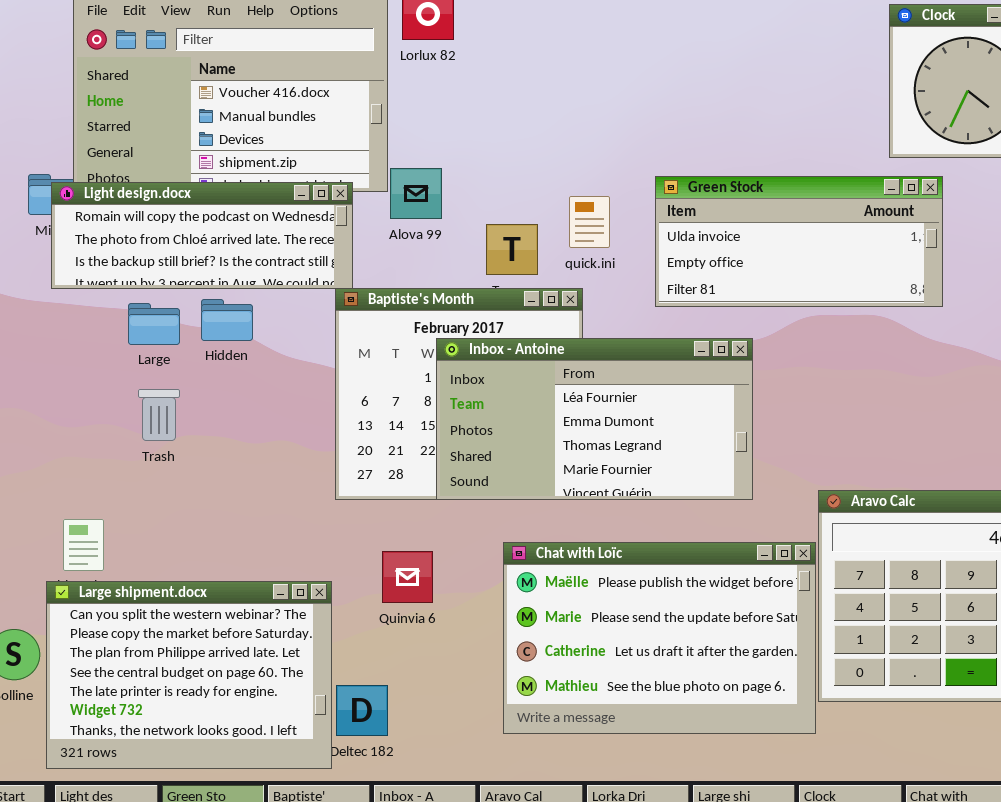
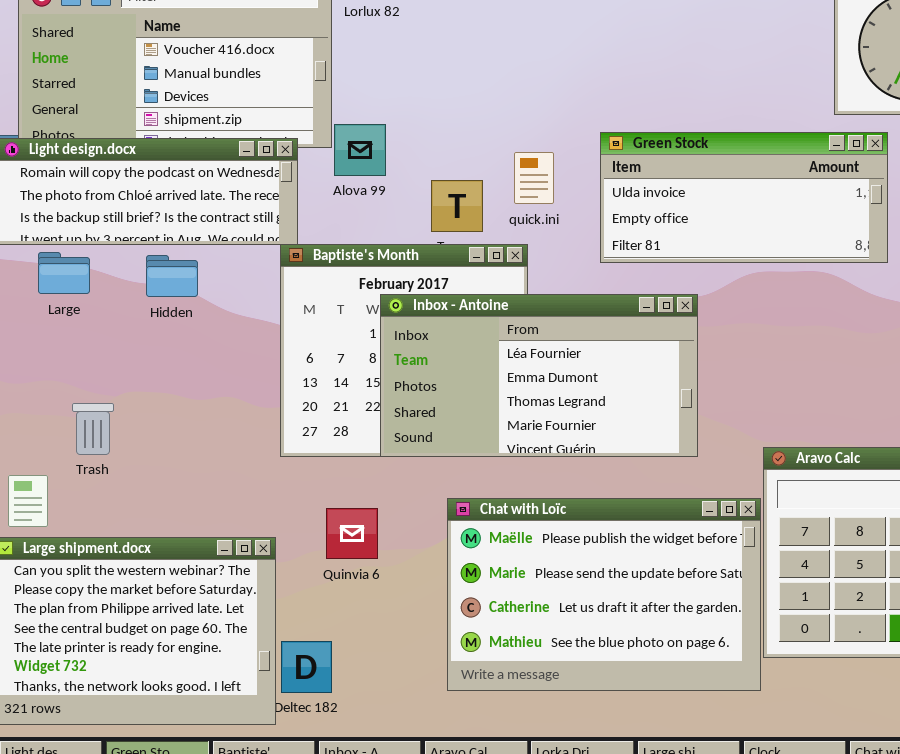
Large: [128,303,180,345] -> [38,252,90,294], moved
Trash: [138,389,180,441] -> [72,403,114,455], moved

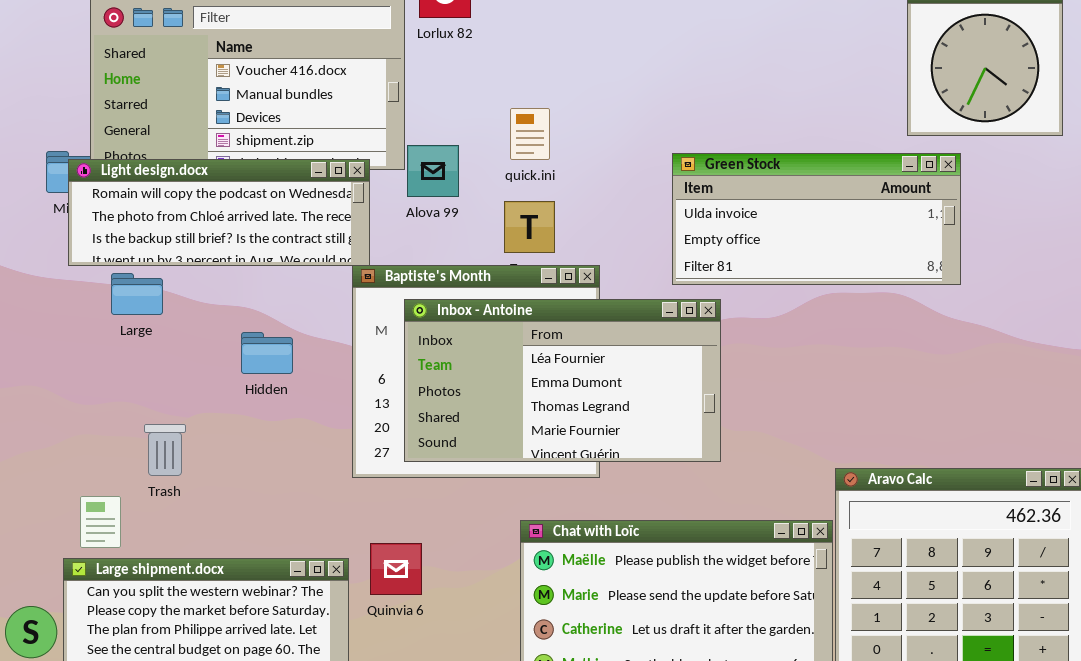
quick.ini: [514,152,554,204] -> [510,108,550,160], moved
Hidden: [146,255,198,297] -> [241,332,293,374], moved
Inbox - Antoine: [380,294,698,457] -> [404,299,721,462], moved
Quinvia 6: [326,508,378,559] -> [370,543,422,595], moved

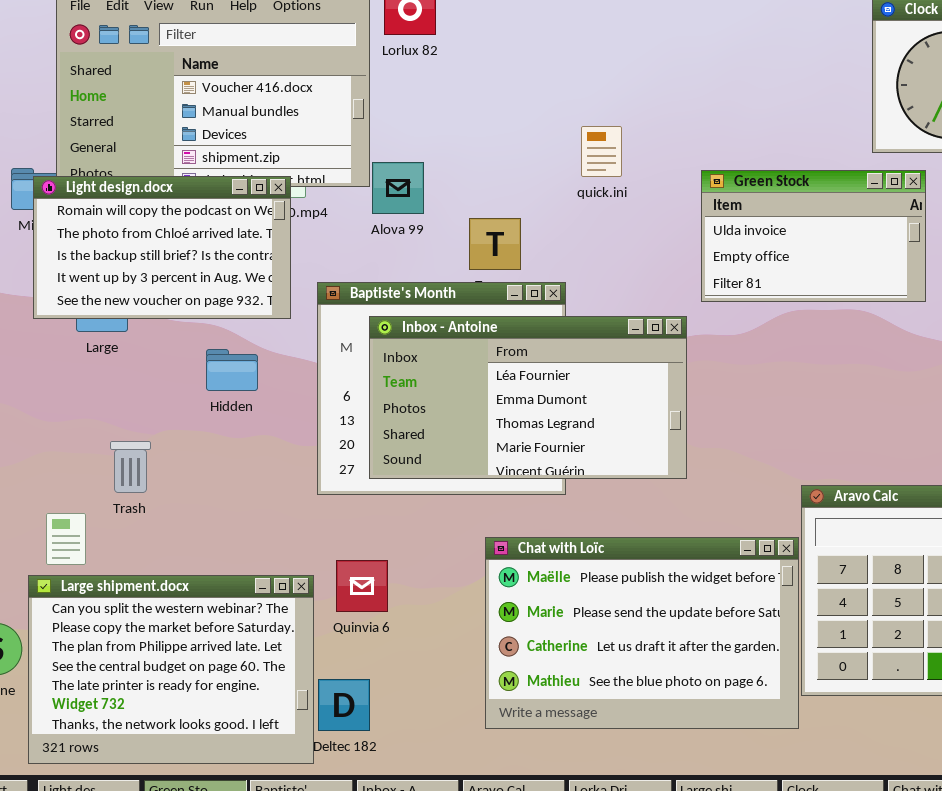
quick.ini: [510,108,550,160] -> [581,126,622,177], moved
Green Stock: [672,153,961,285] -> [701,170,926,302], resized
Light design.docx: [68,159,370,266] -> [33,176,291,319], resized

